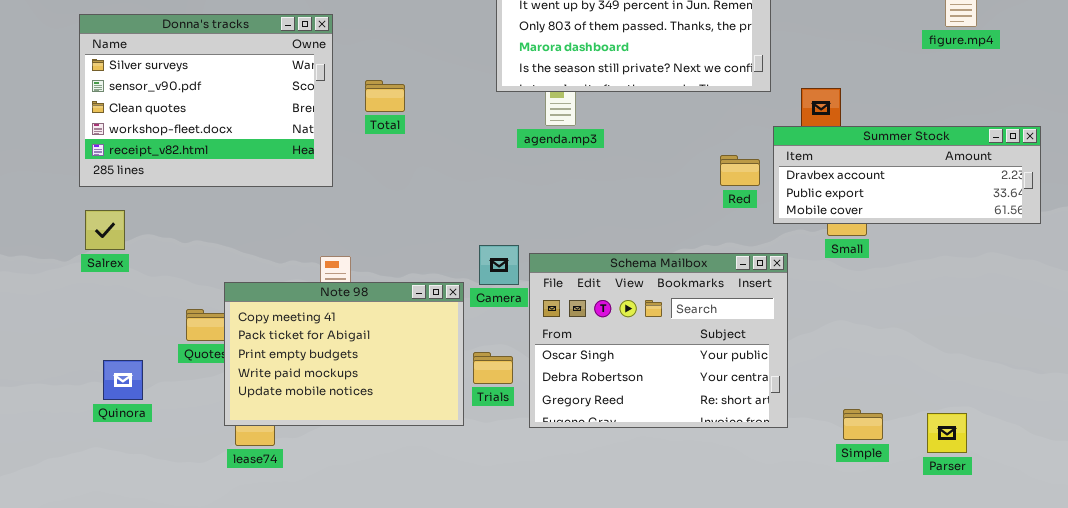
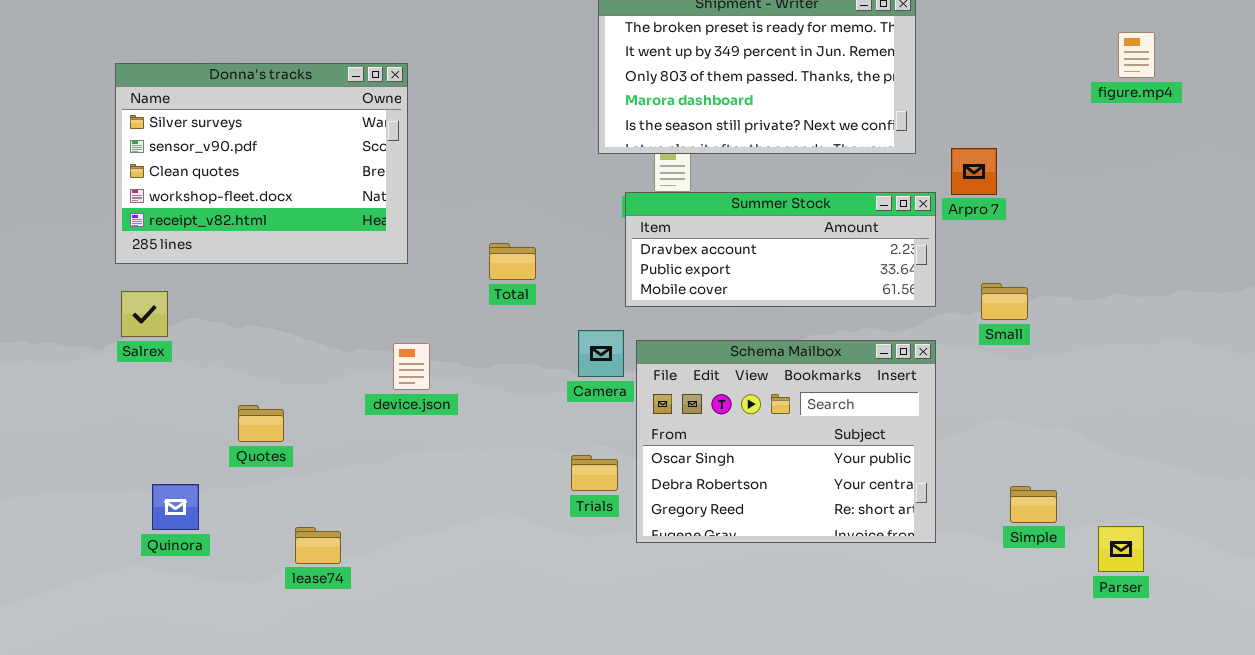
Total: [365,80,405,112] -> [489,243,536,280], moved
Summer Stock: [773,126,1041,224] -> [625,192,936,307], moved
Note 98: [224,282,464,426] -> none, closed
Quinora: [103,360,143,400] -> [152,484,199,530], moved
Simple: [843,409,883,440] -> [1010,486,1057,523], moved

